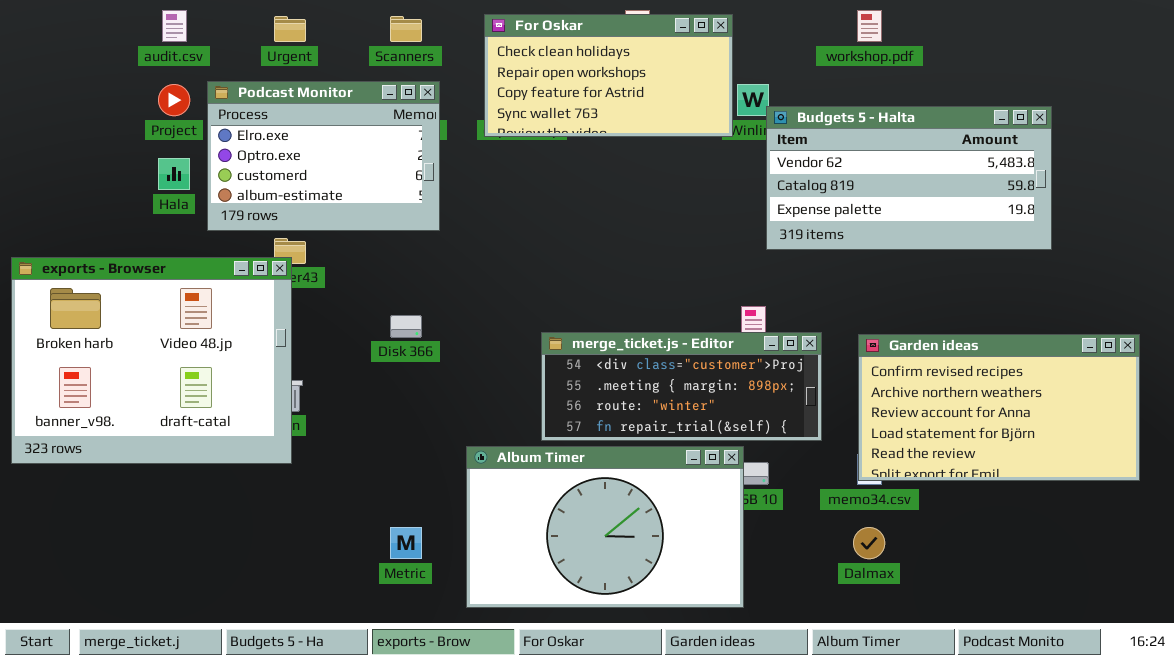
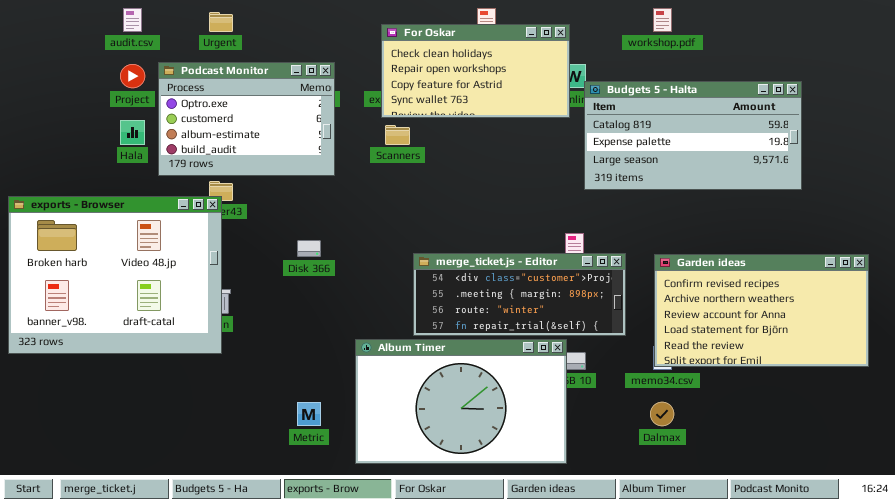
For Oskar: [484,14,733,137] -> [381,24,570,118], moved
Scanners: [390,16,422,42] -> [385,125,410,145], moved
Podcast Monitor: [207,81,440,231] -> [158,62,335,176], scrolled down 1 row
Budgets 5 - Halta: [766,106,1052,250] -> [584,81,802,190], scrolled down 1 row

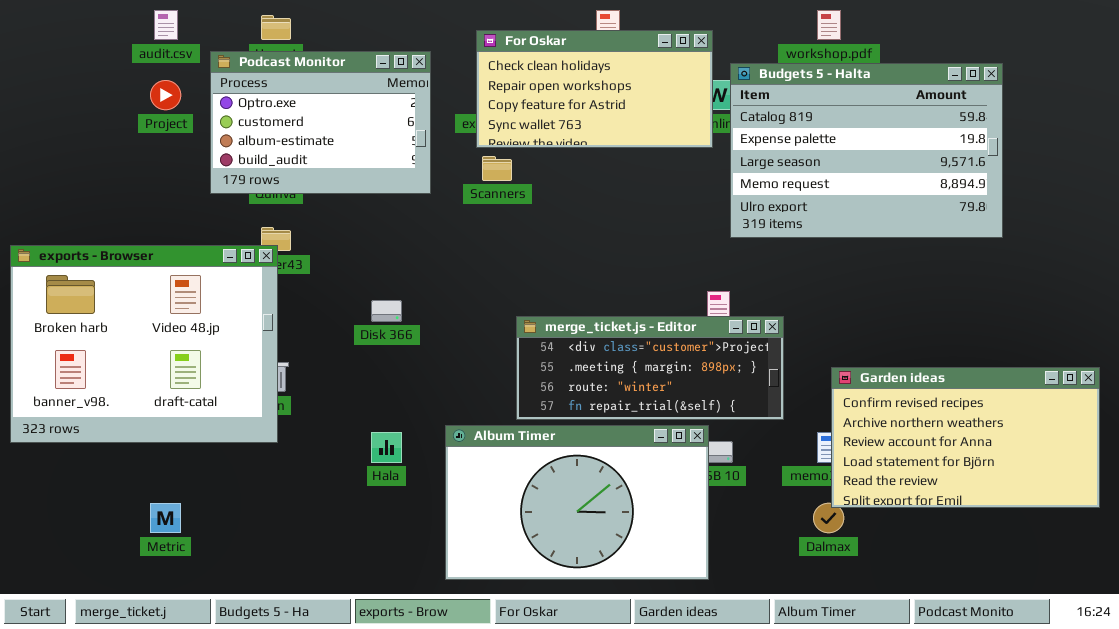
Podcast Monitor: [158,62,335,176] -> [210,51,431,194], moved
Budgets 5 - Halta: [584,81,802,190] -> [730,63,1003,238], resized
Hala: [120,120,145,145] -> [371,432,402,463], moved
Garden ideas: [654,254,869,367] -> [831,367,1100,508], moved
Metric: [297,402,321,426] -> [150,503,181,533], moved

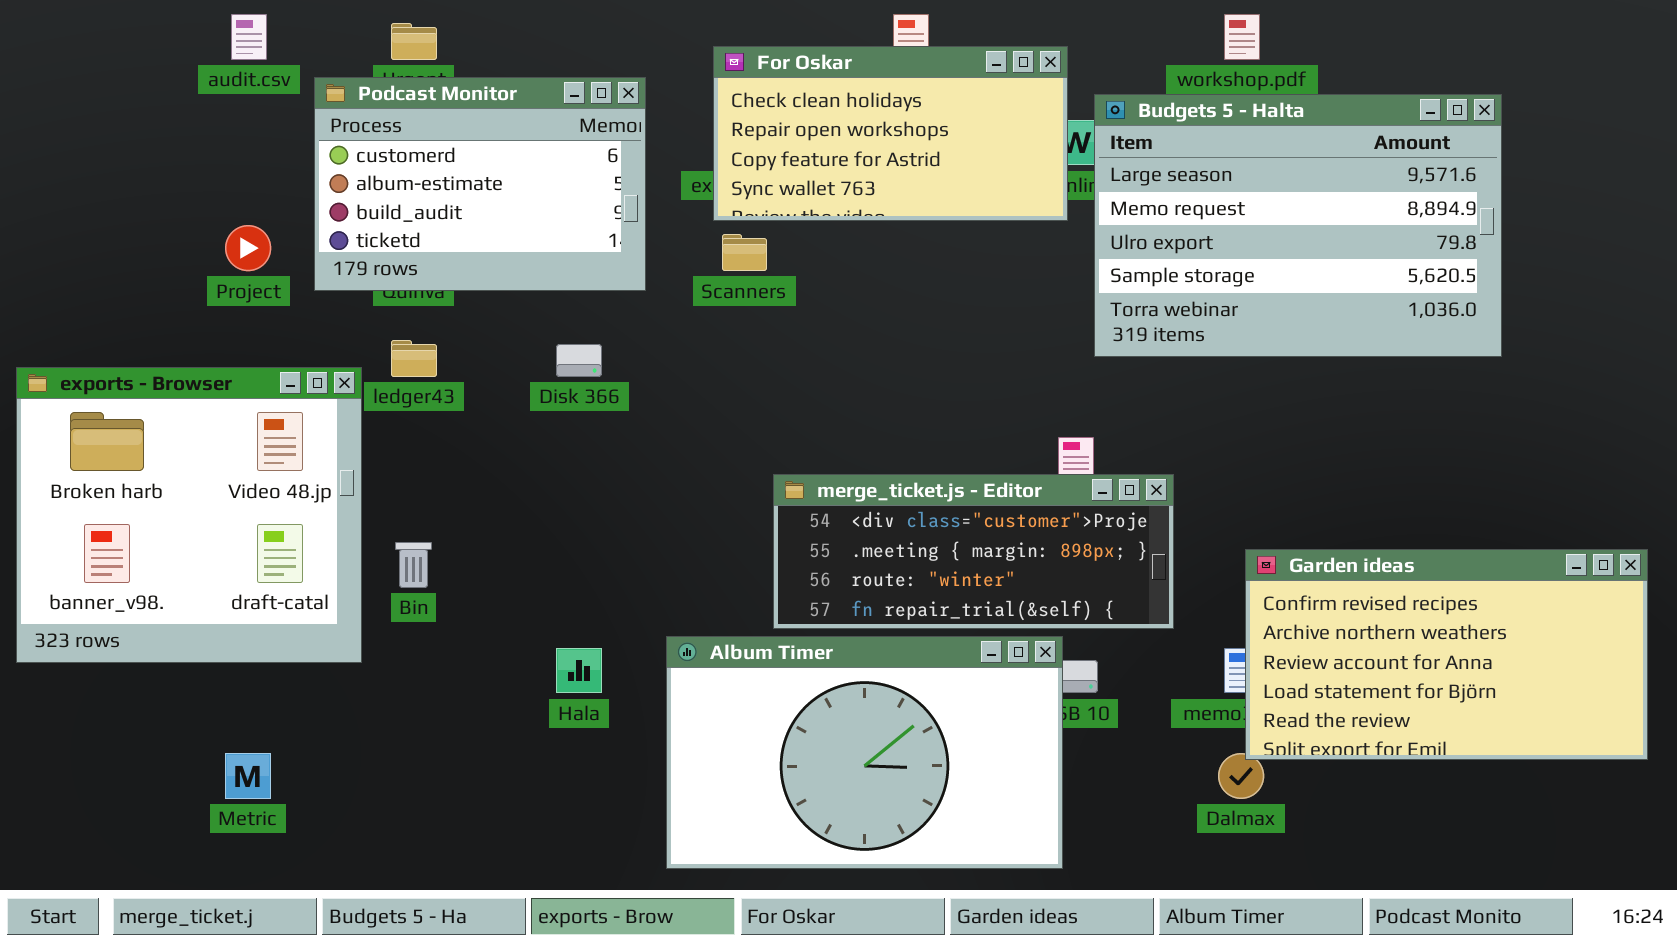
Podcast Monitor: [210,51,431,194] -> [314,77,646,291], scrolled down 1 row
Budgets 5 - Halta: [730,63,1003,238] -> [1094,94,1502,357], scrolled down 2 rows
Project: [150,80,181,110] -> [225,225,271,271], moved
exports - Browser: [10,245,278,443] -> [16,367,362,663], resized
Disk 366: [371,300,402,322] -> [556,344,602,377], moved

